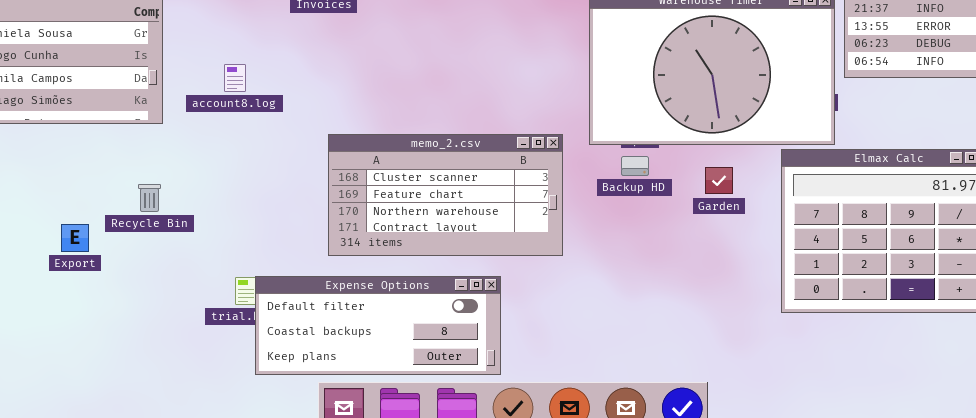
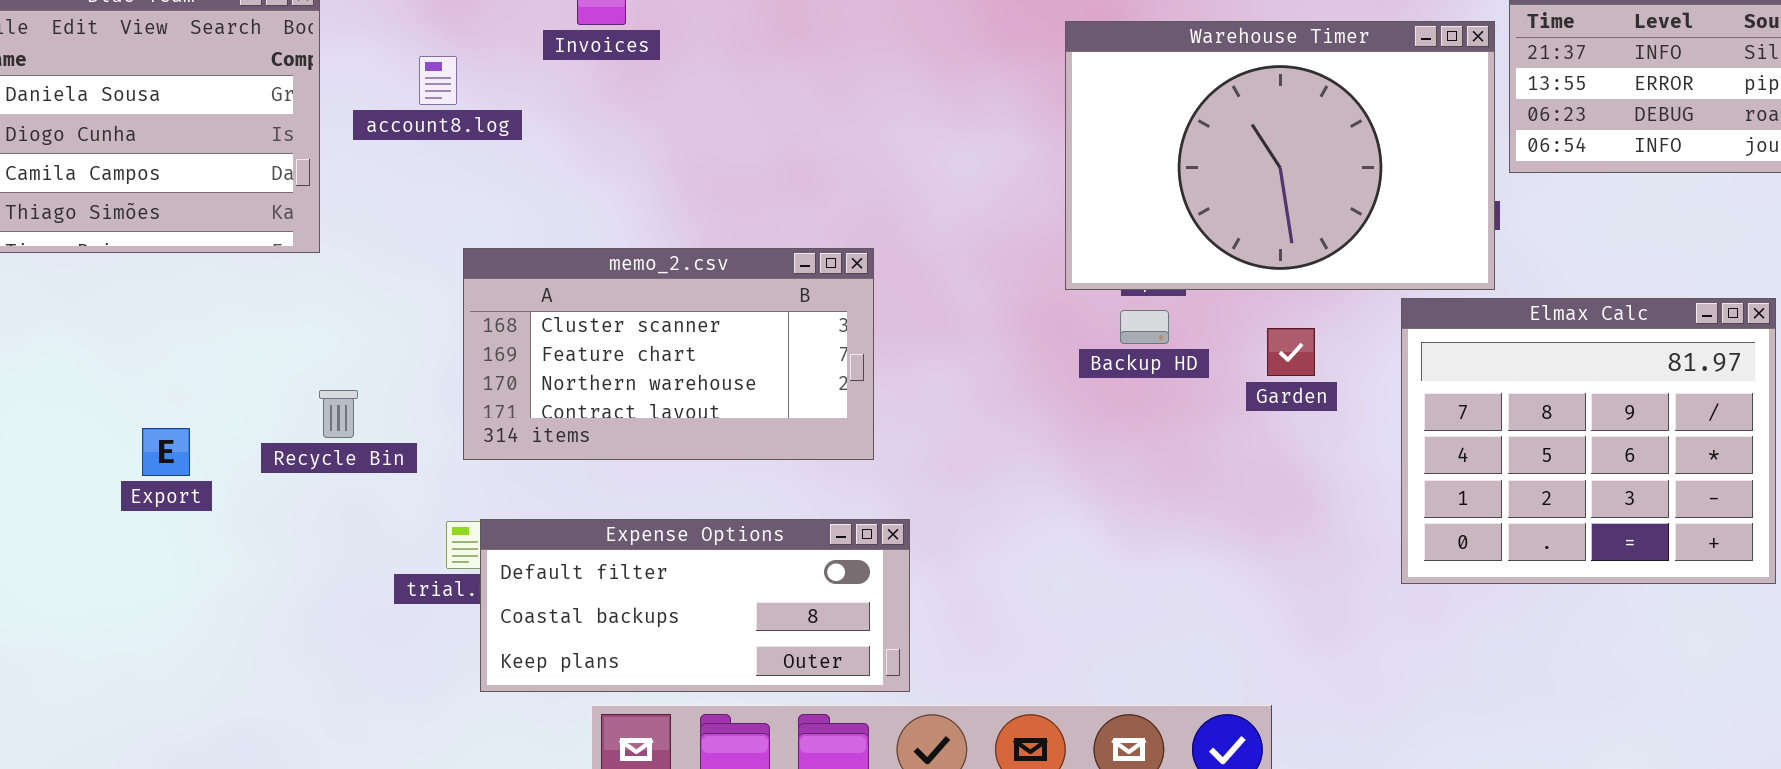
account8.log: [224,64,246,92] -> [419,56,457,105], moved
memo_2.csv: [328,134,563,256] -> [463,248,874,460], moved
Recycle Bin: [138,184,161,212] -> [319,390,358,438], moved

